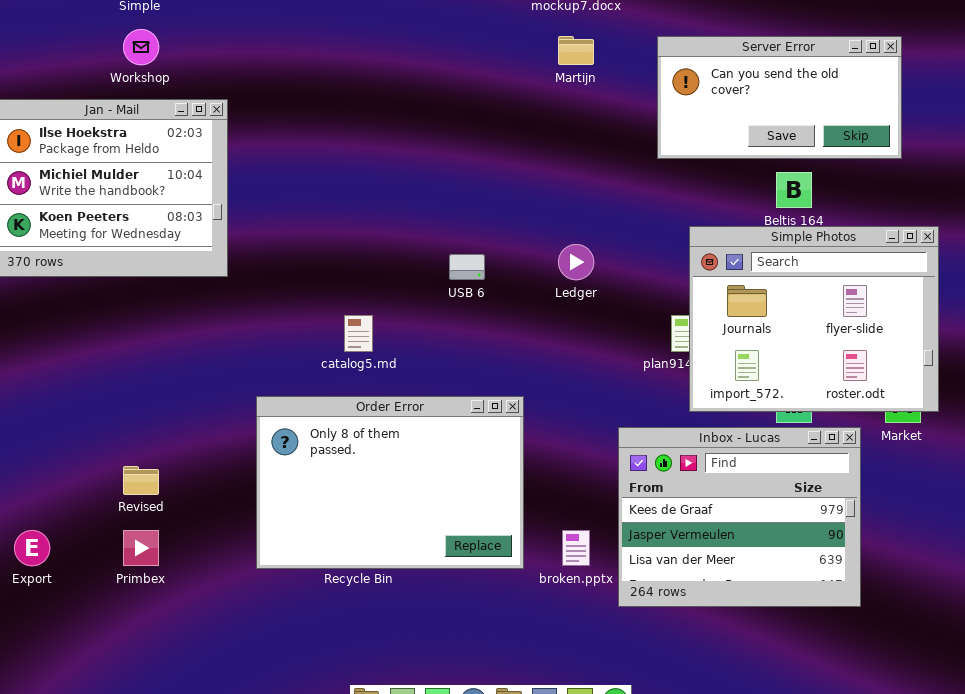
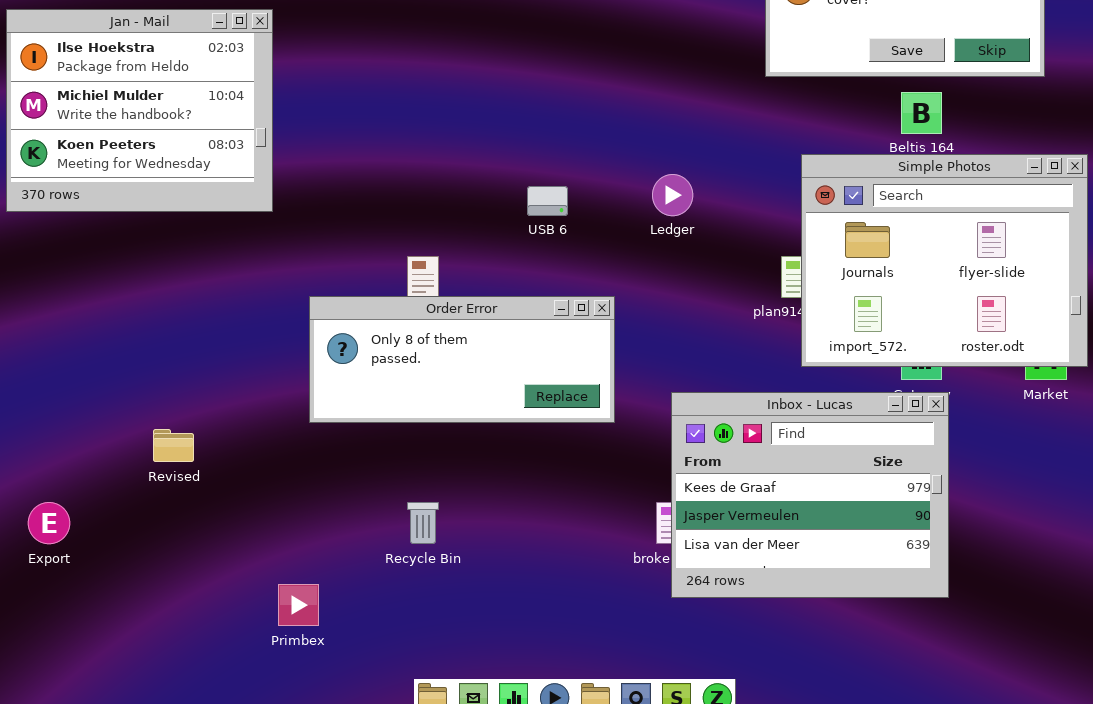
Order Error: [256,396,524,569] -> [309,296,615,423], moved, resized
Inbox - Lucas: [618,427,861,607] -> [671,392,949,598], moved
Primbex: [123,530,159,566] -> [278,584,319,626], moved

